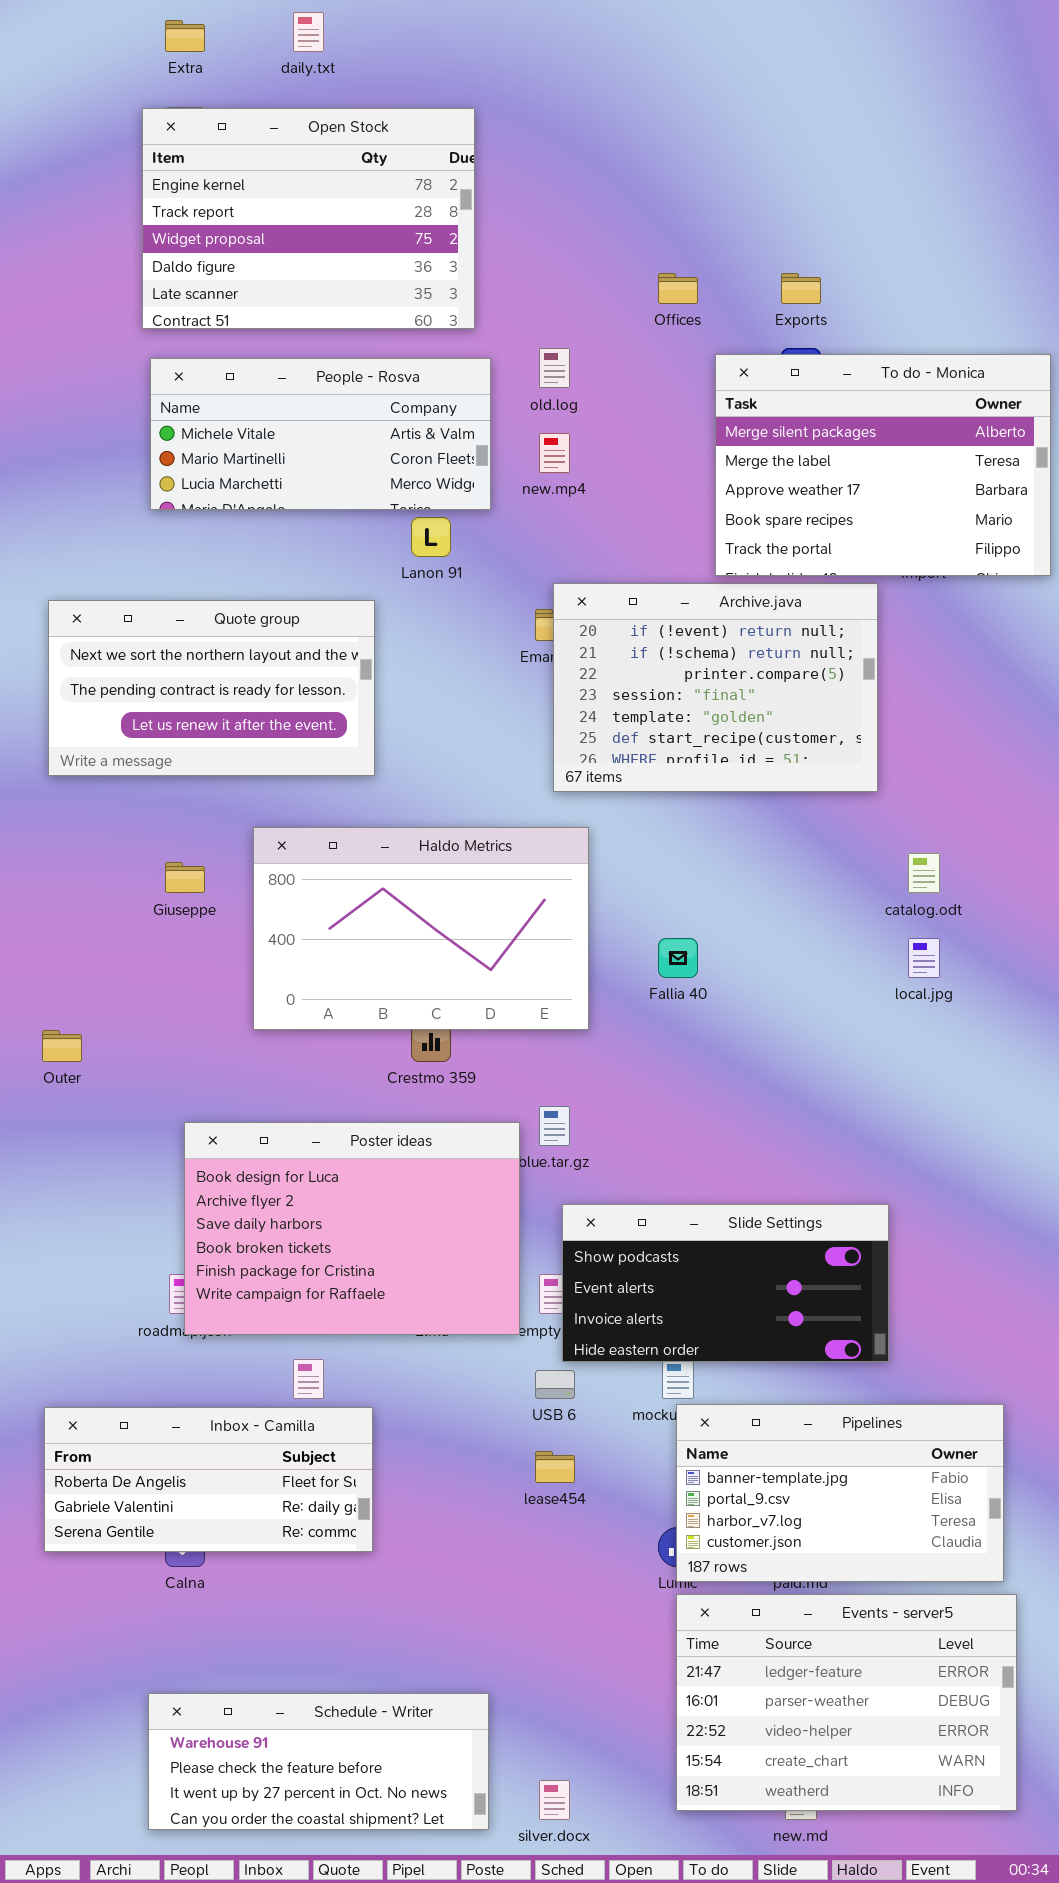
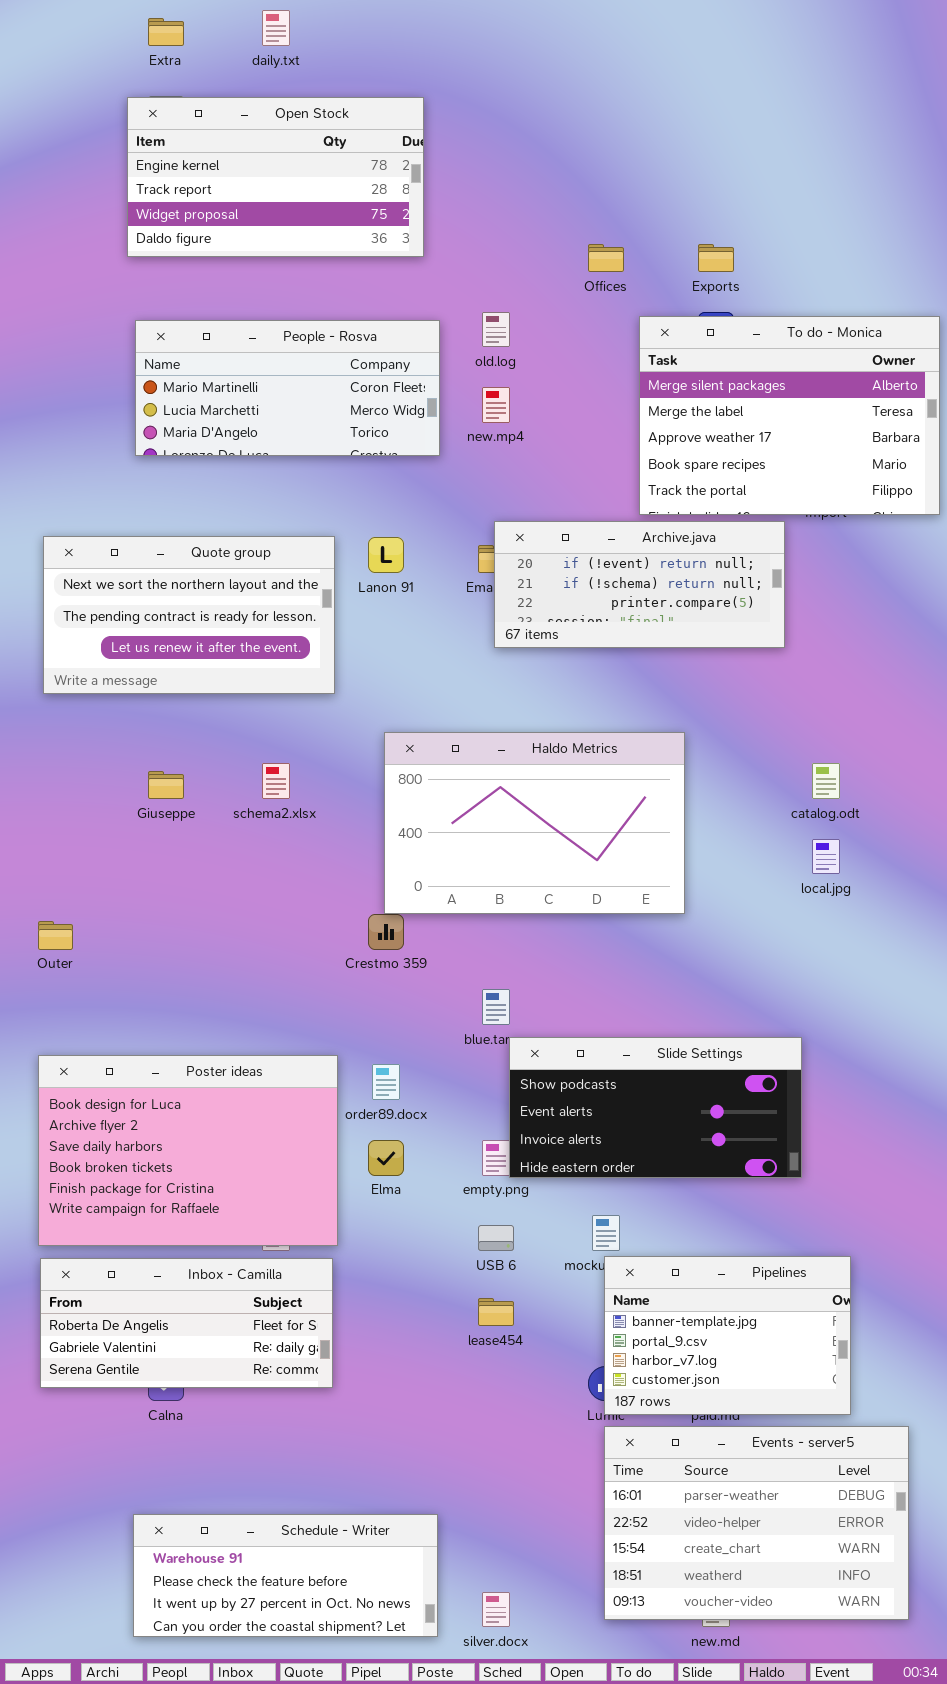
Open Stock: [142,108,475,329] -> [127,97,424,257], resized
People - Rosva: [150,358,491,510] -> [135,320,440,456], scrolled down 1 row
Lanon 91: [411,517,451,557] -> [368,537,404,573], moved
Archive.java: [553,583,878,792] -> [494,521,785,648], resized
Haldo Metrics: [253,827,589,1030] -> [384,732,685,914], moved
Poster ideas: [184,1122,520,1335] -> [38,1055,338,1246], moved
Slide Settings: [562,1204,889,1362] -> [509,1037,802,1178], moved
Pipelines: [676,1404,1004,1582] -> [604,1256,851,1415], resized
Events - server5: [676,1594,1017,1811] -> [604,1426,909,1620], scrolled down 1 row

